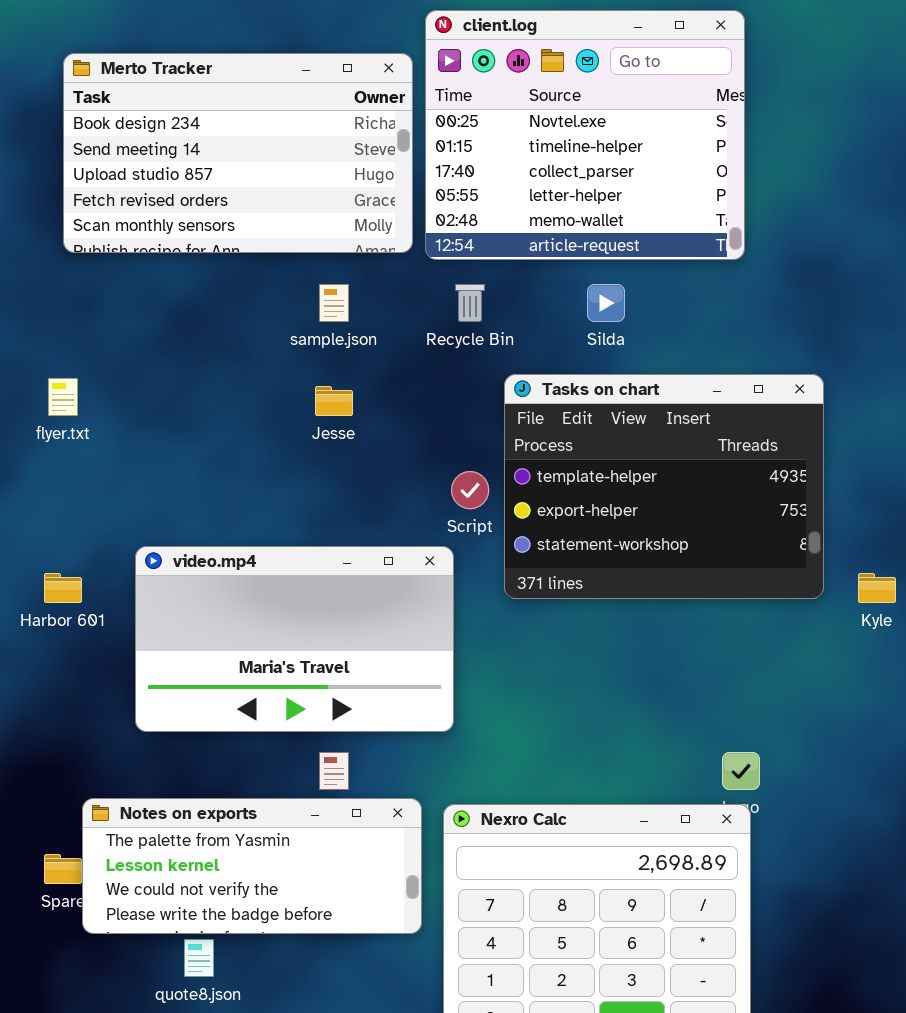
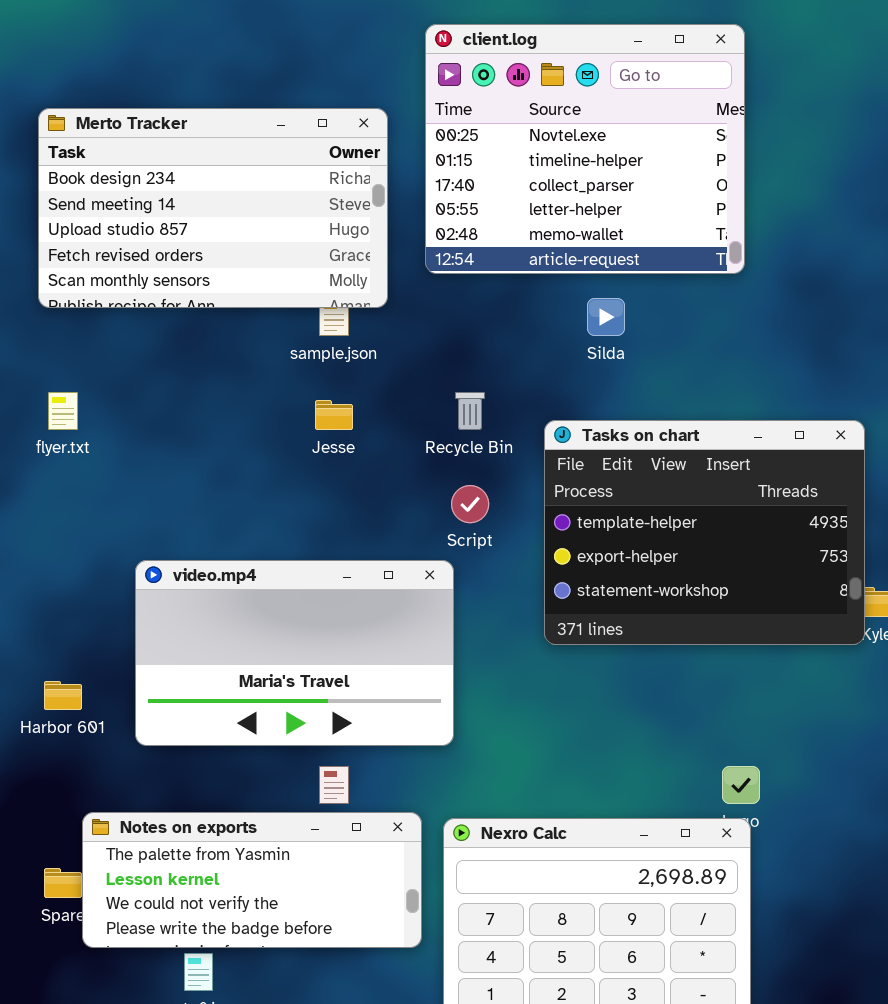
Merto Tracker: [63,53,413,253] -> [38,108,388,308], moved
Recycle Bin: [455,284,485,322] -> [455,392,485,430], moved
Tasks on chart: [504,374,824,599] -> [544,420,865,645], moved
Harbor 601: [44,573,82,603] -> [44,681,82,710], moved

